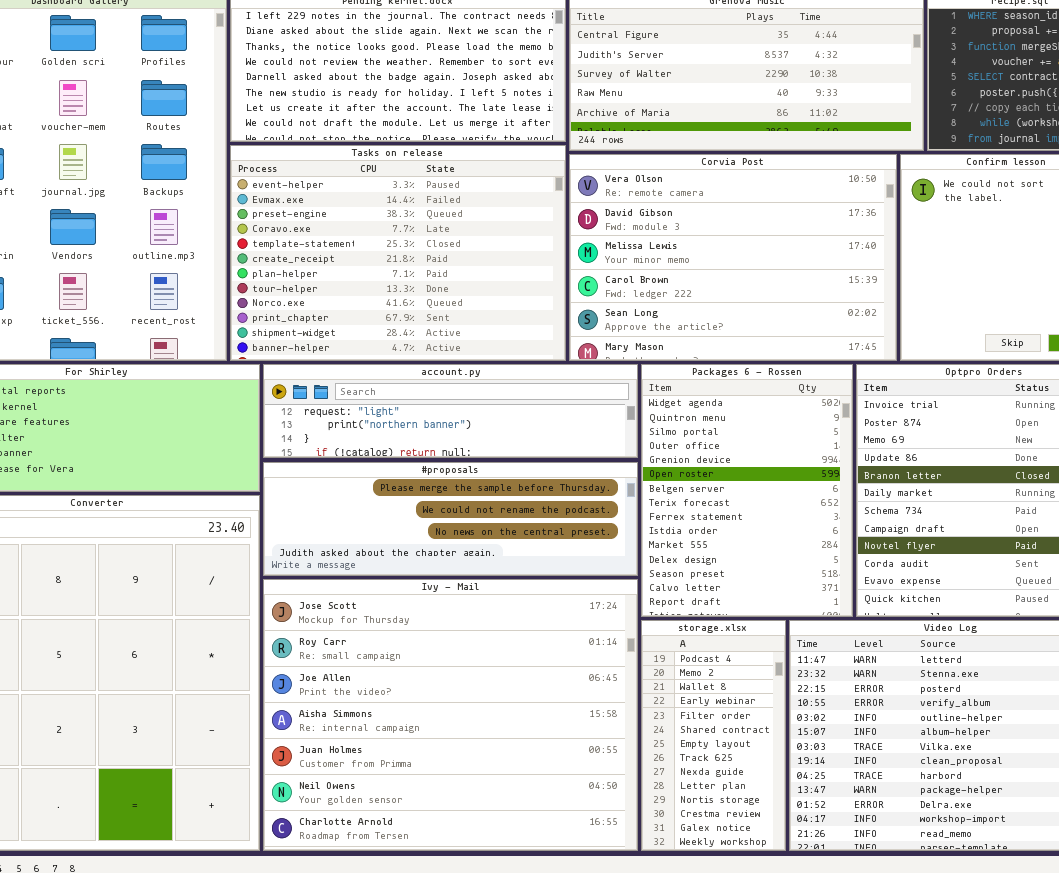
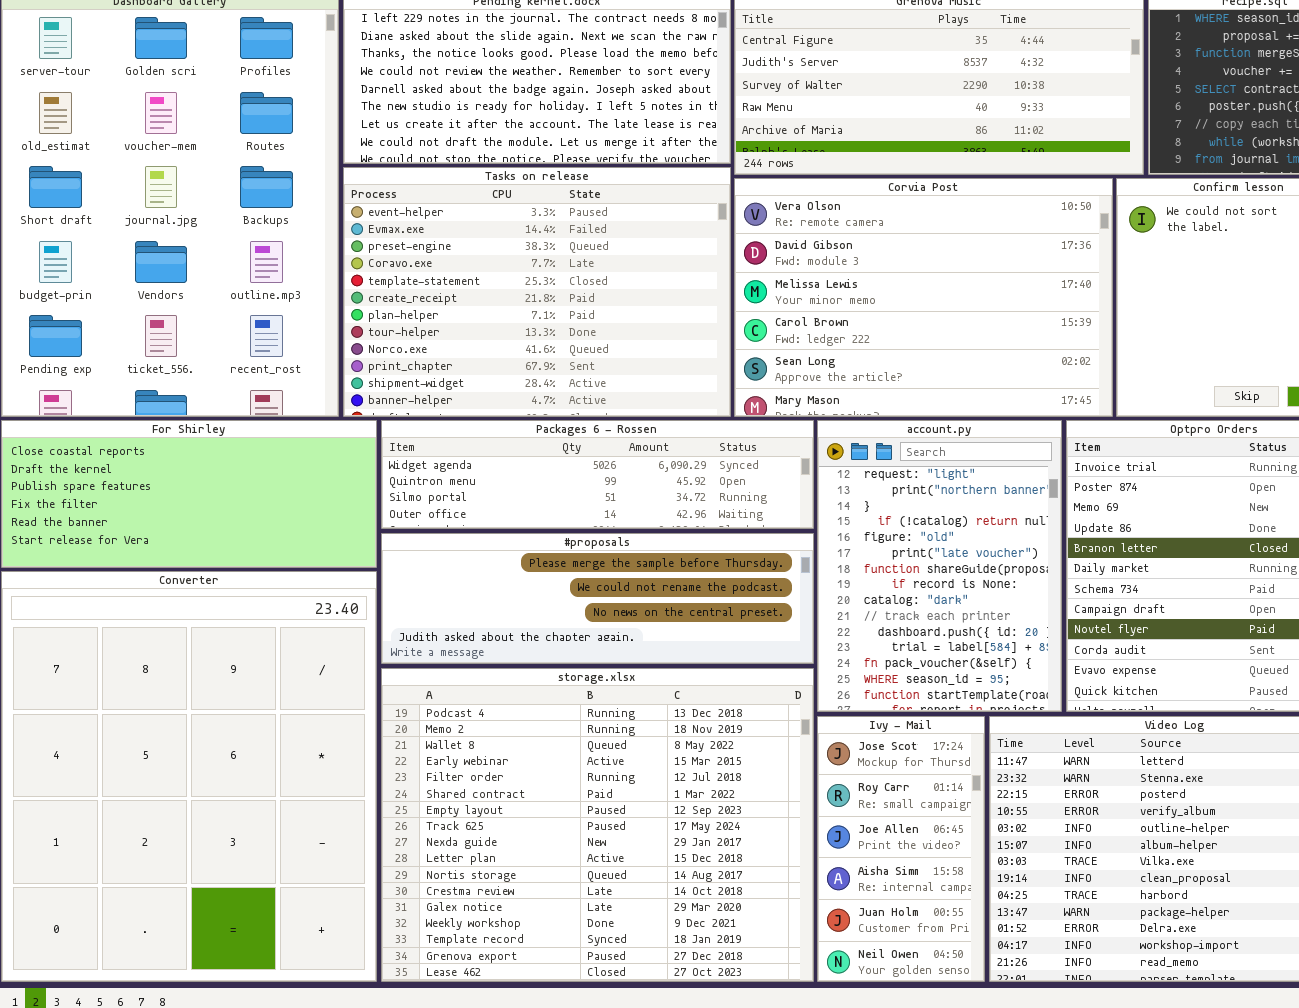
account.py: [263,364,638,458] -> [817,420,1062,712], moved, resized
Packages 6 - Rossen: [641,364,853,617] -> [381,420,814,529], moved, resized
Ivy - Mail: [263,579,638,851] -> [817,716,985,982], moved, resized
storage.xlsx: [641,620,786,851] -> [381,668,814,982], moved, resized

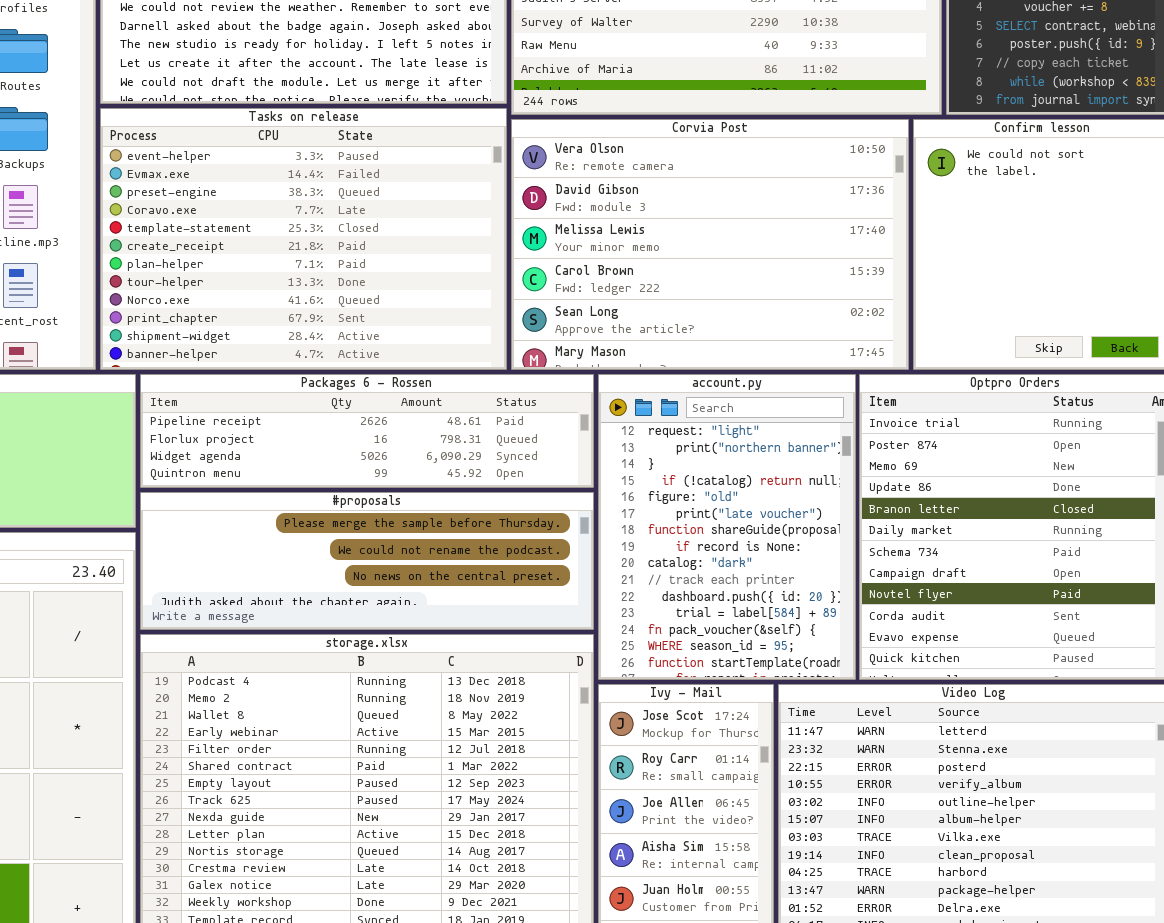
Packages 6 - Rossen: [381,420,814,529] -> [140,374,594,488], scrolled up 2 rows

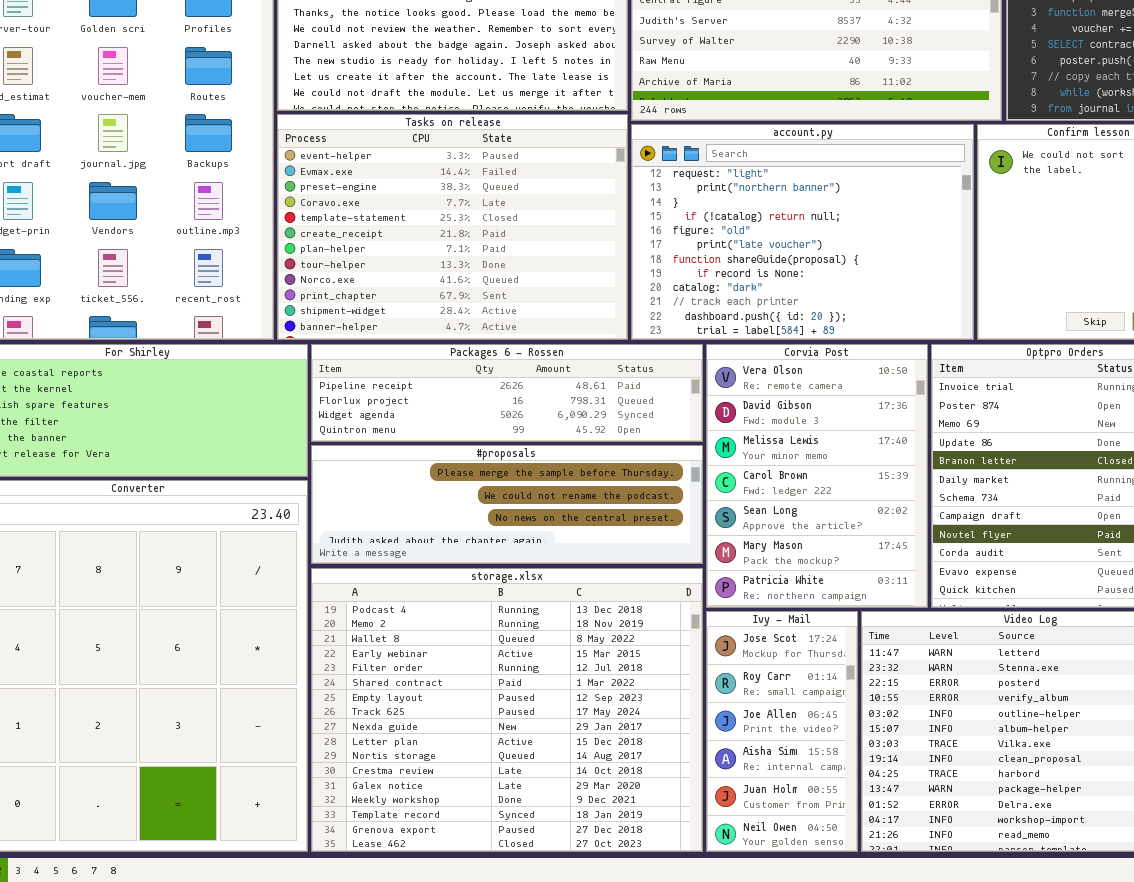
Corvia Post: [511,119,909,370] -> [706,344,928,608], moved, resized
account.py: [598,374,856,680] -> [631,124,974,340], moved, resized

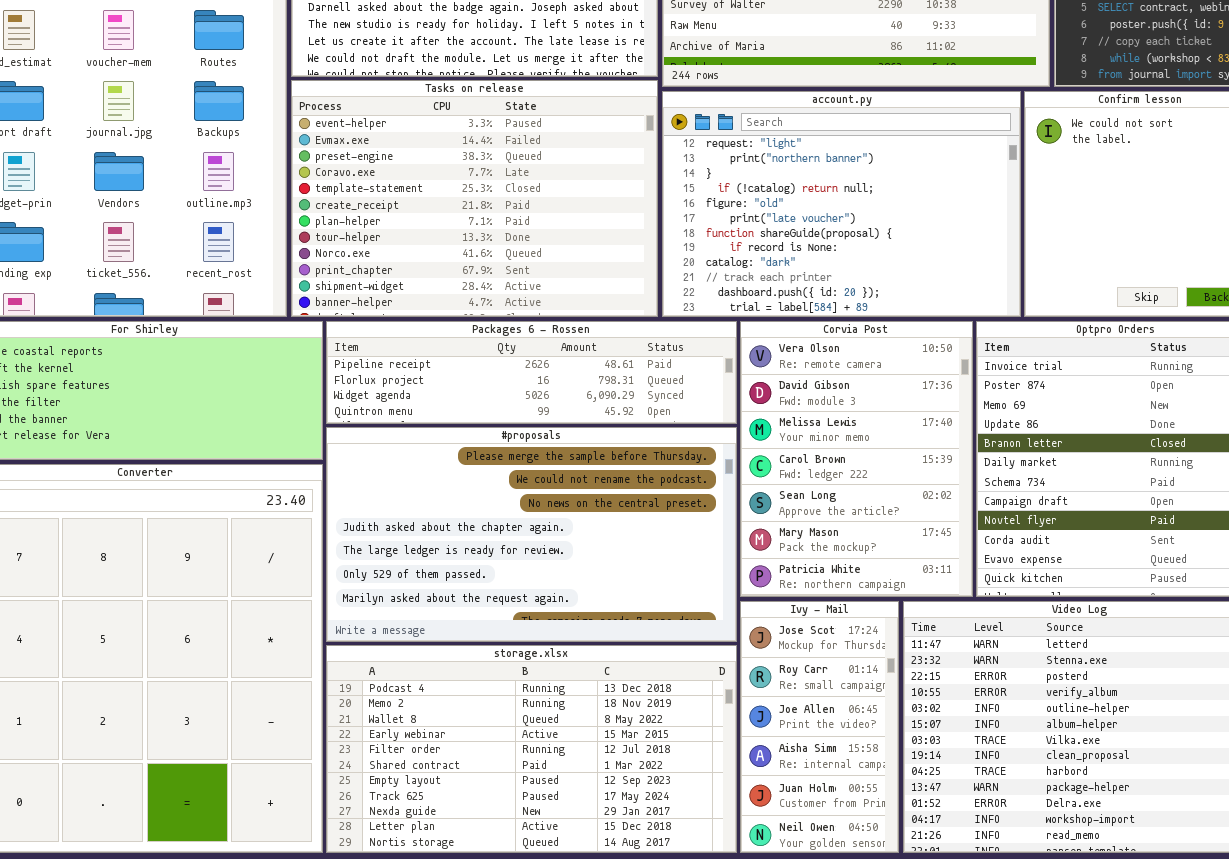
#proposals: [311,445,703,564] -> [326,427,737,642], resized
storage.xlsx: [311,568,703,852] -> [326,645,737,853], resized

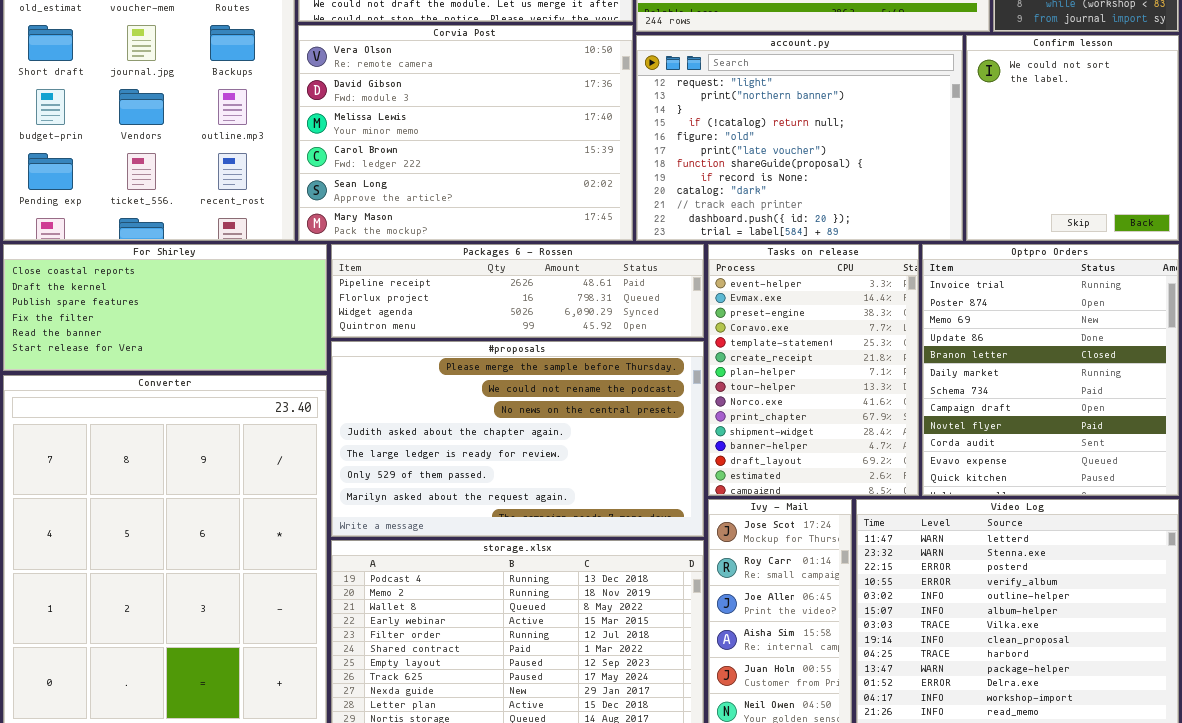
Tasks on release: [291,80,658,317] -> [708,244,919,496], moved, resized
Corvia Post: [740,321,973,597] -> [298,25,633,241], moved, resized

